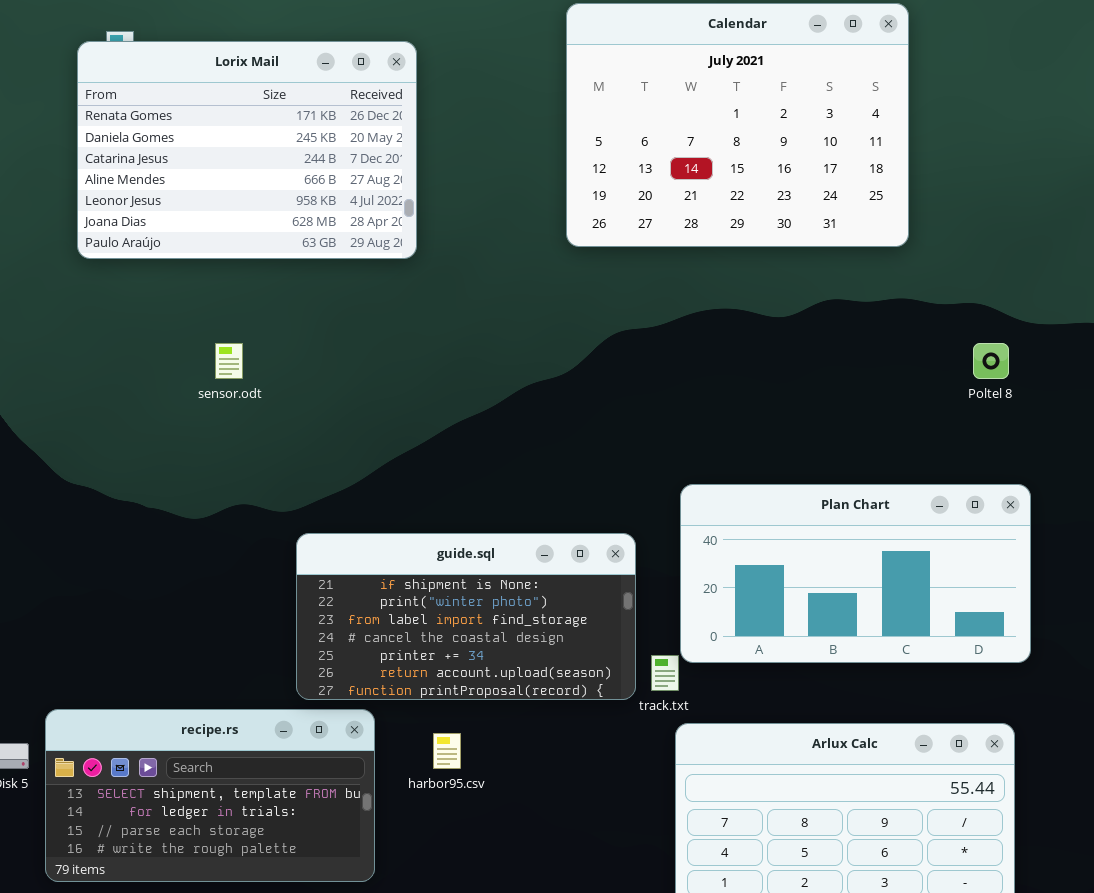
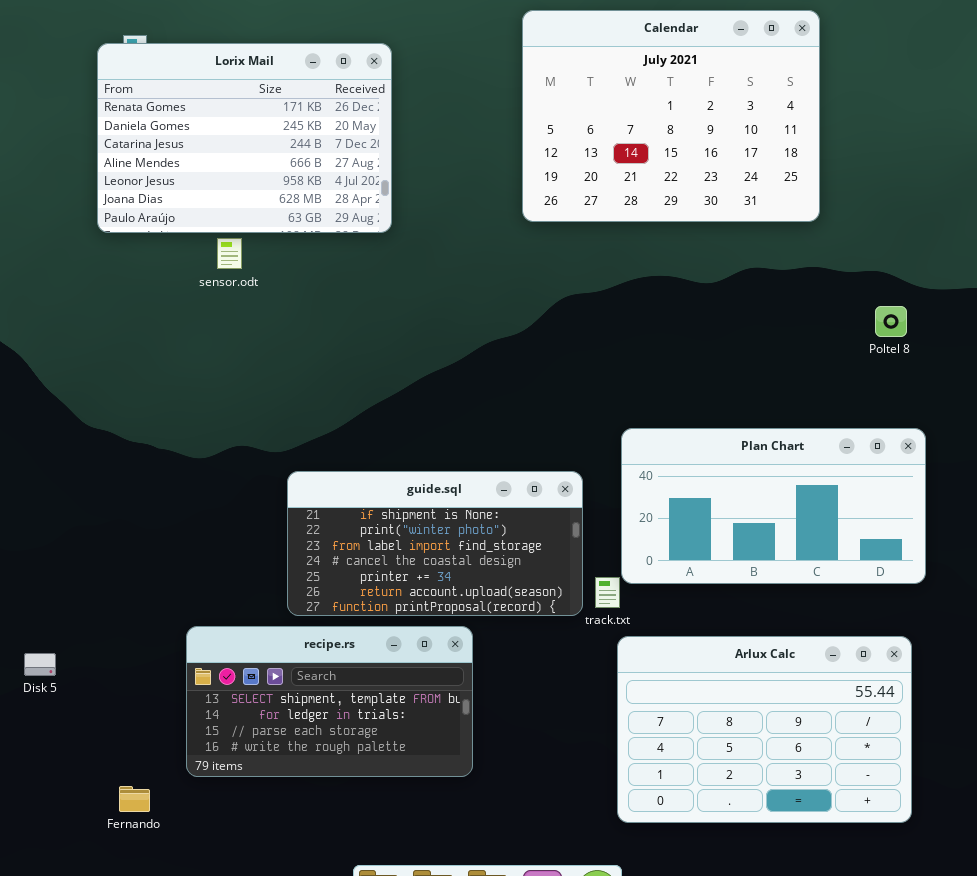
sensor.odt: [215,343,243,379] -> [217,238,242,269], moved
recipe.rs: [45,709,375,882] -> [186,626,473,777], moved

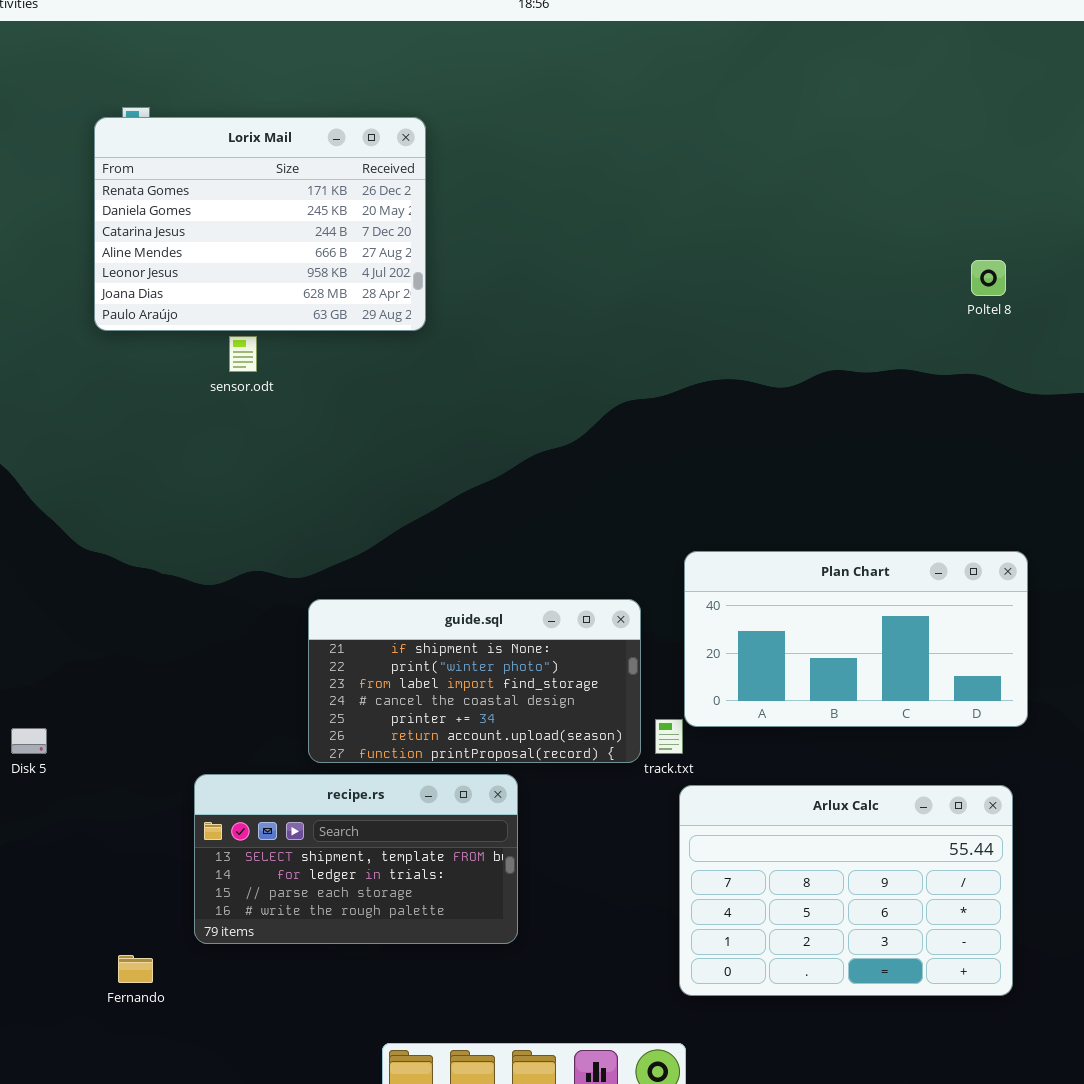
Calendar: [522,10,820,222] -> none, closed
Poltel 8: [875,306,907,337] -> [971,260,1006,296], moved
Disk 5: [24,653,56,676] -> [11,728,47,754], moved

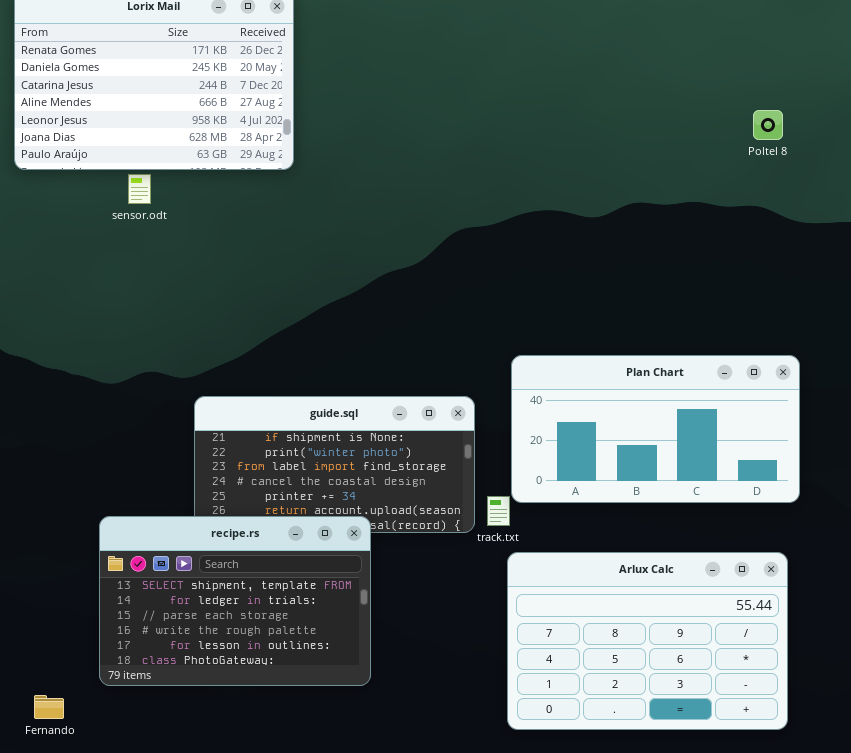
recipe.rs: [194,774,518,944] -> [99,516,371,686], resized

